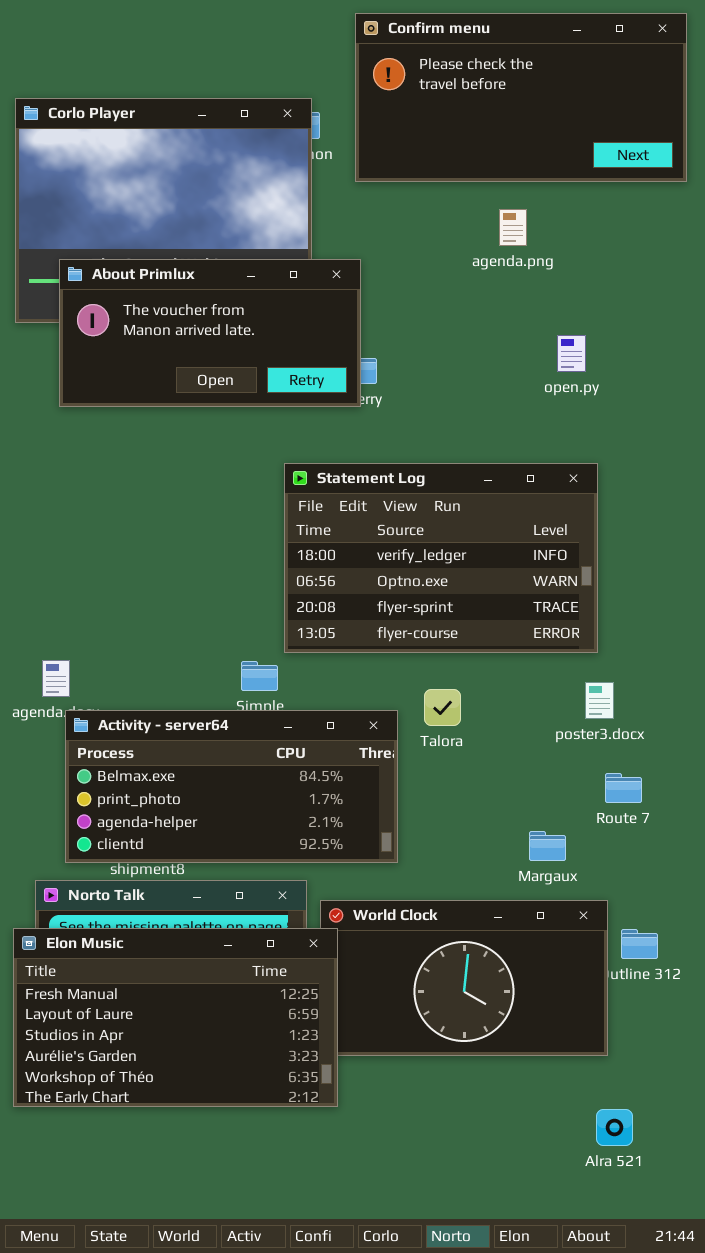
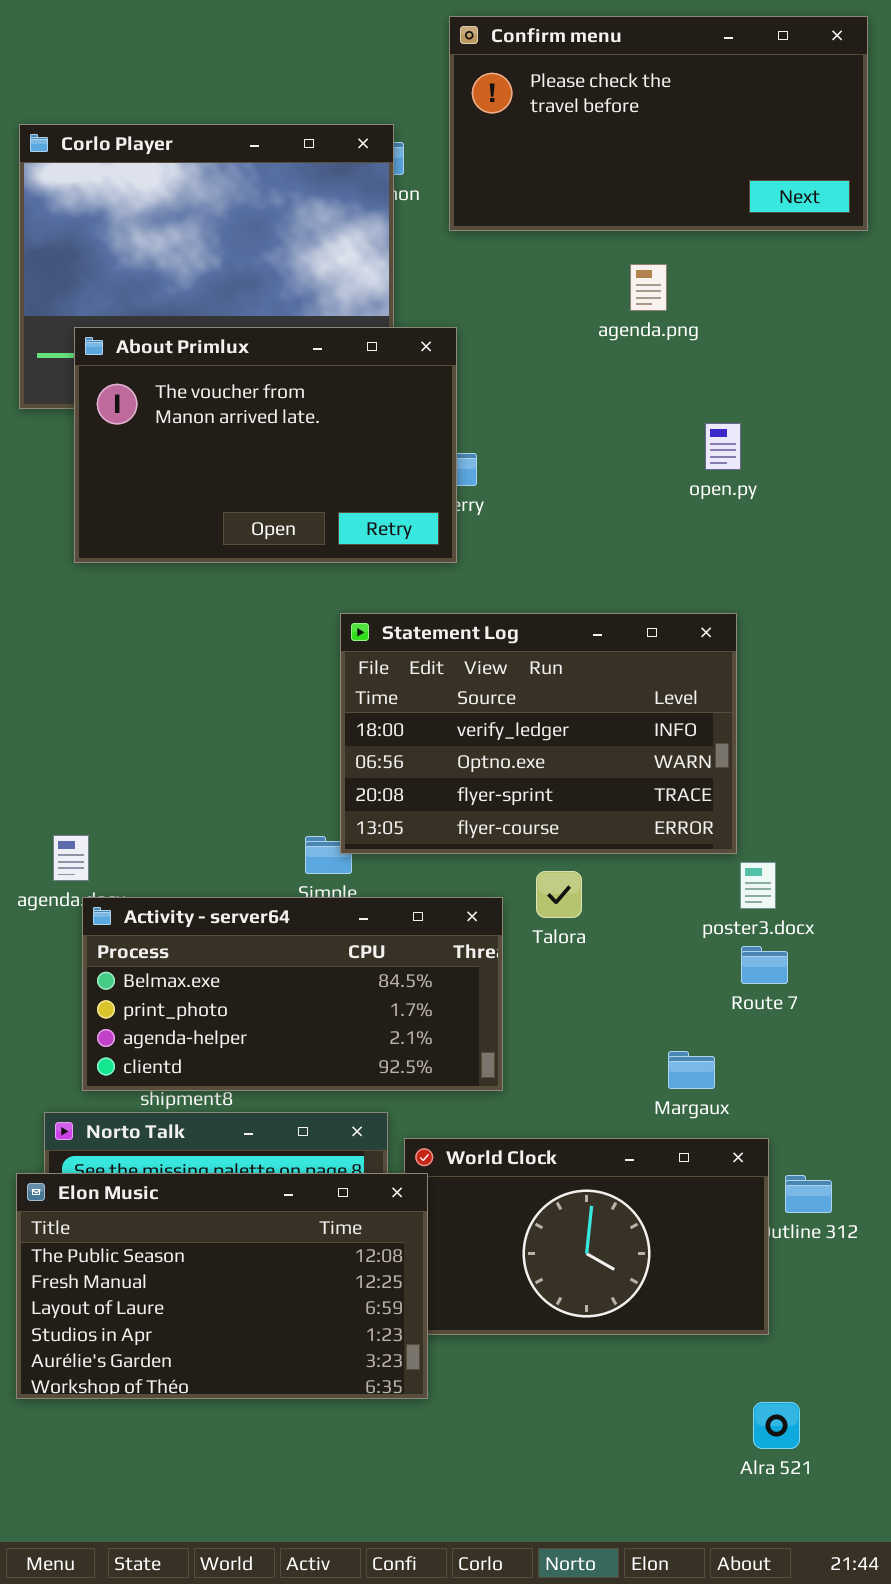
About Primlux: [59,259,361,407] -> [74,327,457,563], resized
Statement Log: [284,463,598,653] -> [340,613,737,854], moved
Route 7: [605,773,642,803] -> [741,946,788,984], moved
Elon Music: [13,928,338,1107] -> [16,1173,428,1399], scrolled up 1 row

